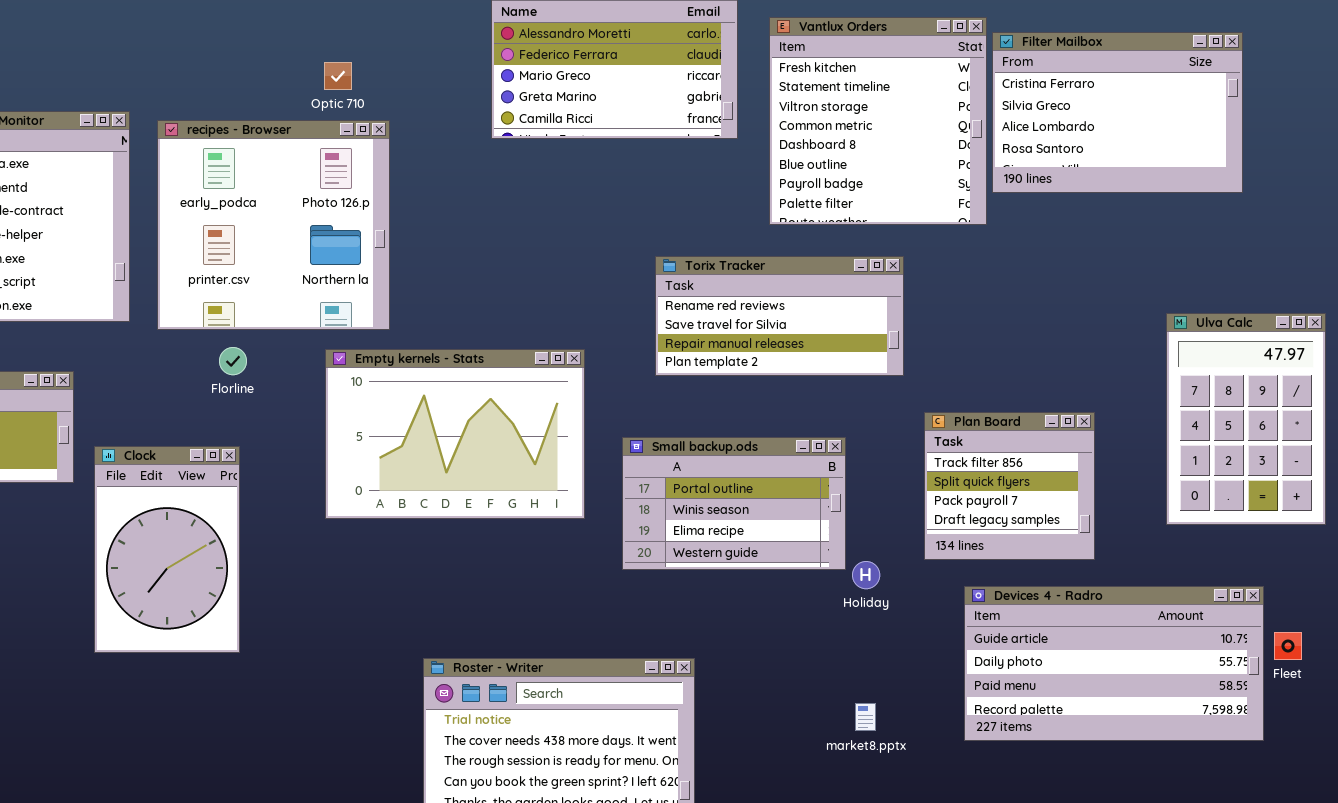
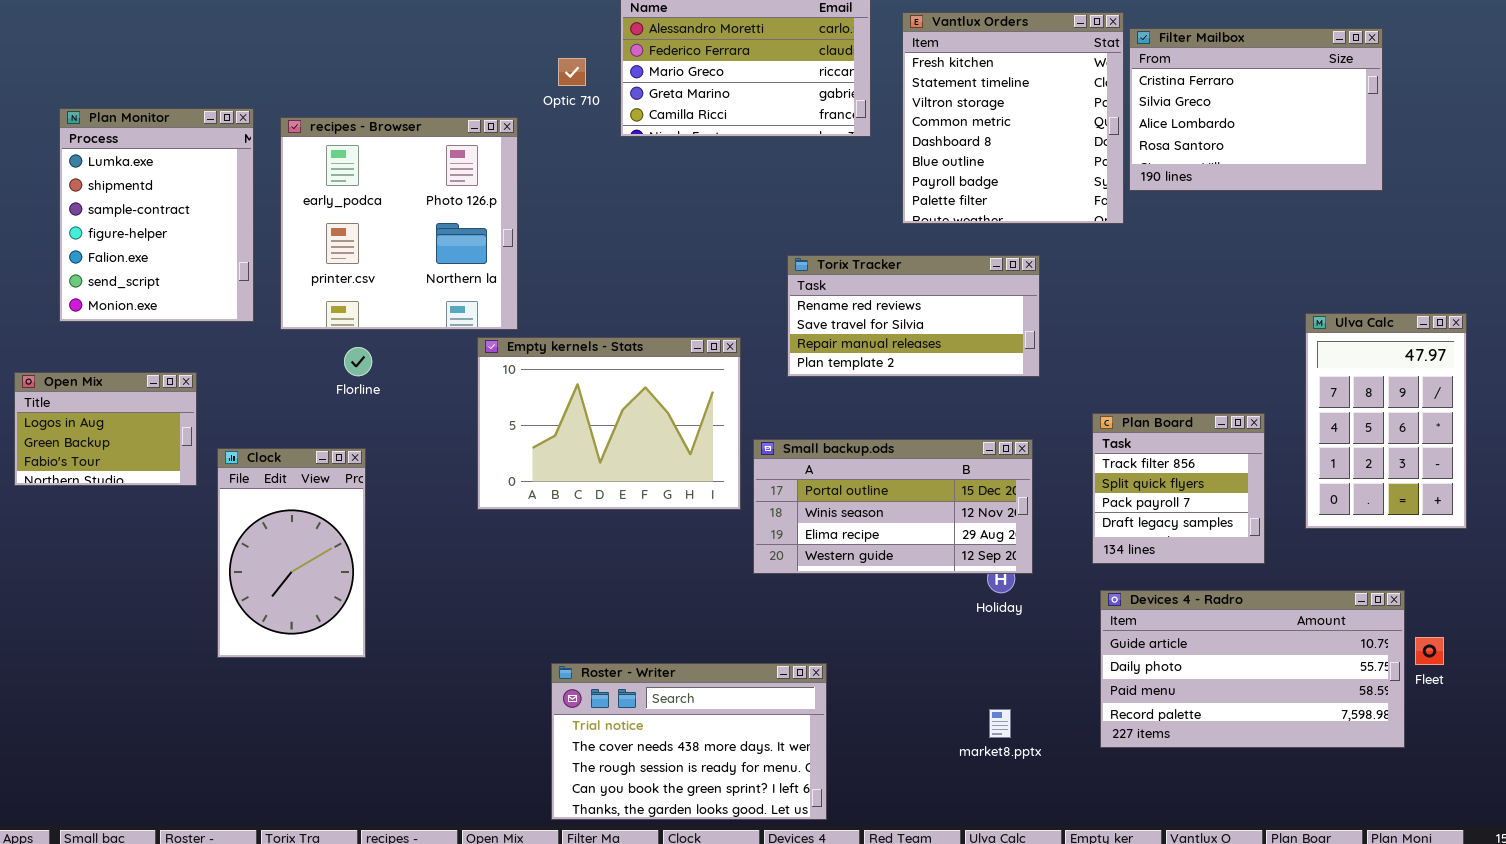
Optic 710: [324,62,352,90] -> [558,58,586,86], moved
Empty kernels - Stats: [325,349,585,519] -> [477,337,741,510], moved
Plan Board: [924,412,1095,560] -> [1092,413,1265,564], moved
Small backup.ods: [622,437,846,570] -> [753,439,1033,574], resized

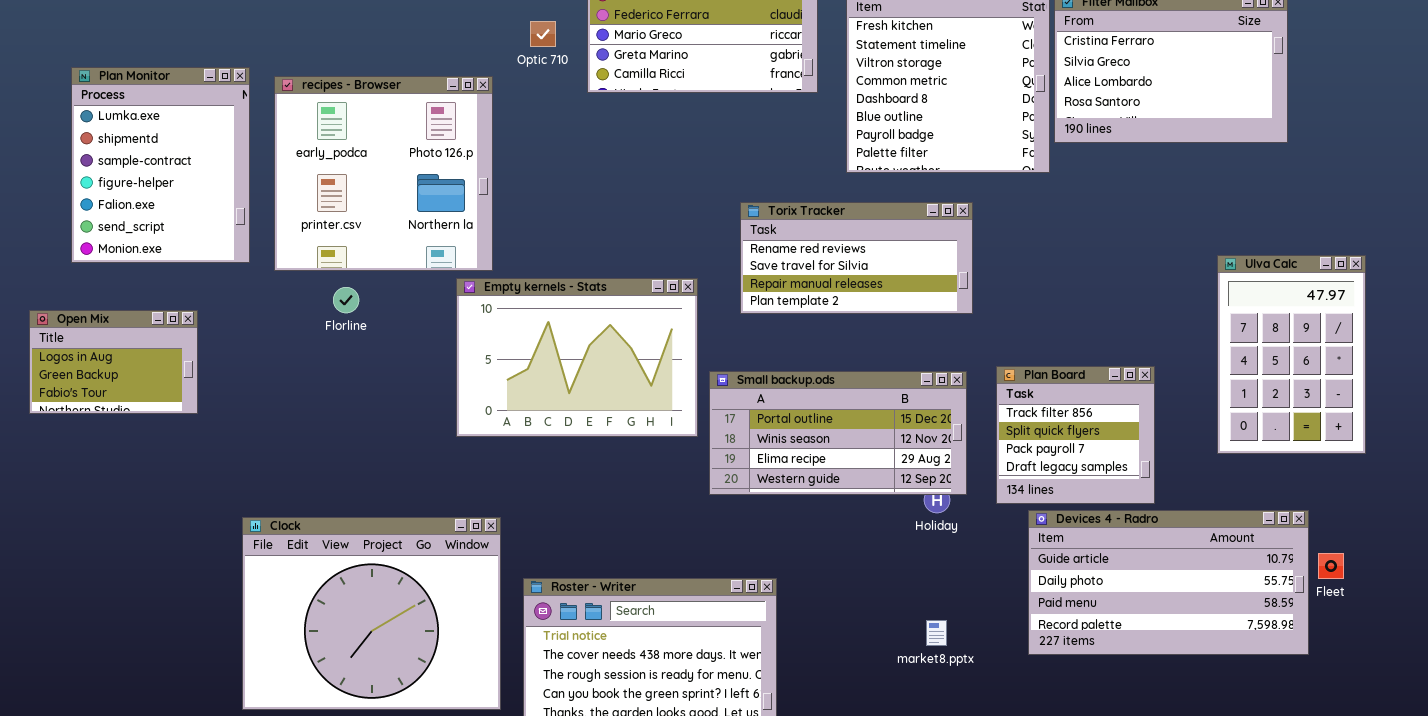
Plan Board: [1092,413,1265,564] -> [996,366,1155,504], moved
Clock: [217,448,366,658] -> [242,517,501,710], moved, resized

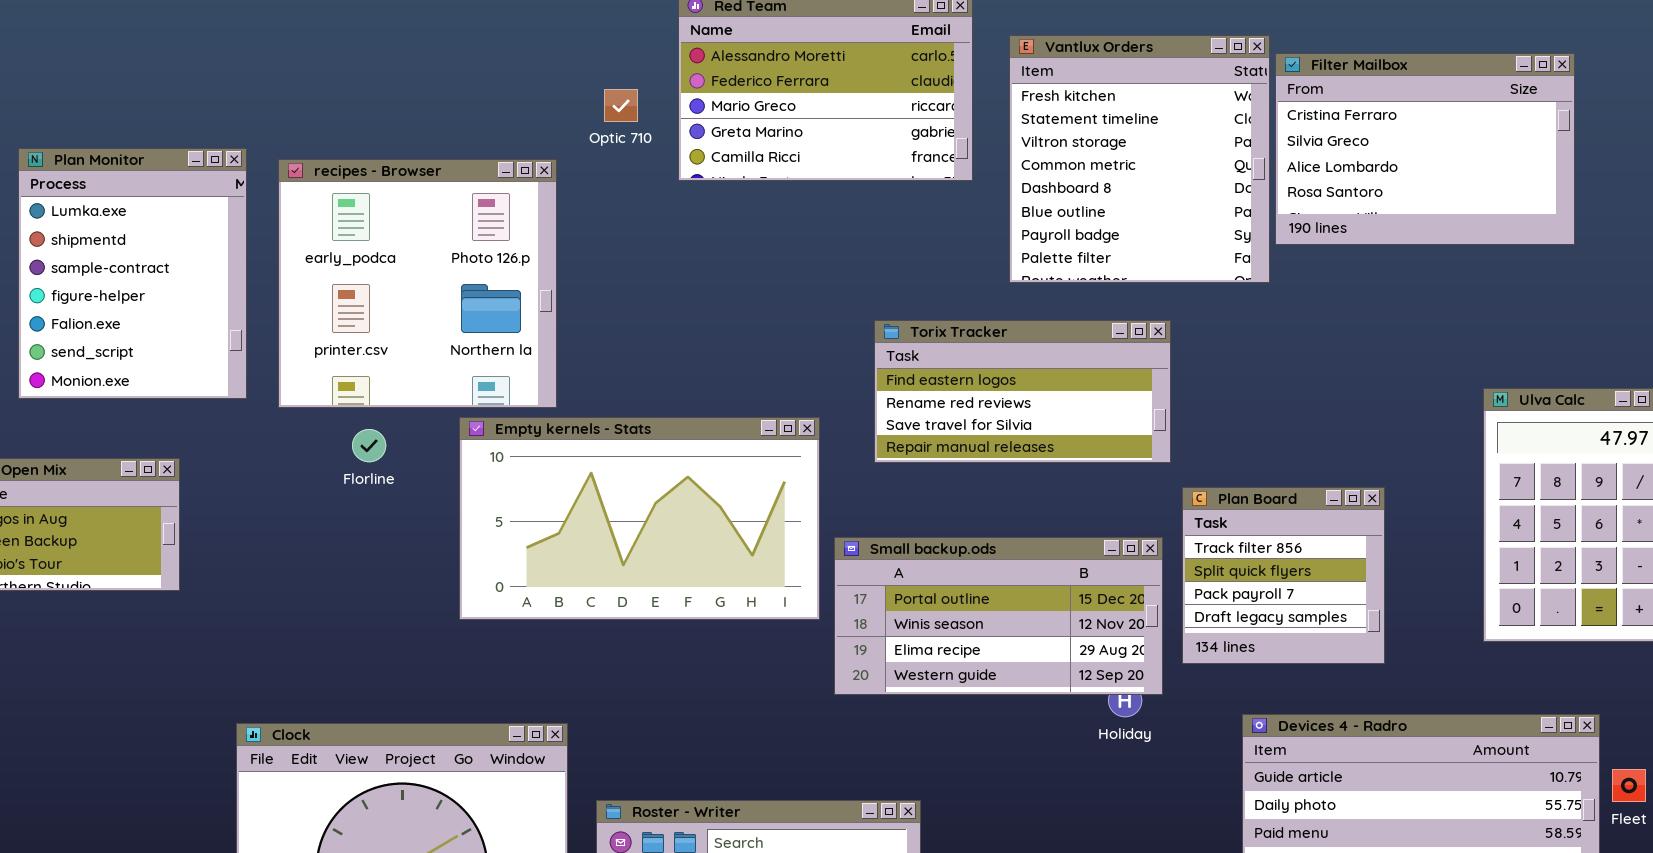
Torix Tracker: [740,202,973,314] -> [874,320,1171,463], scrolled up 1 row
Empty kernels - Stats: [456,278,698,437] -> [459,417,820,620], resized
Plan Board: [996,366,1155,504] -> [1182,487,1385,664], moved

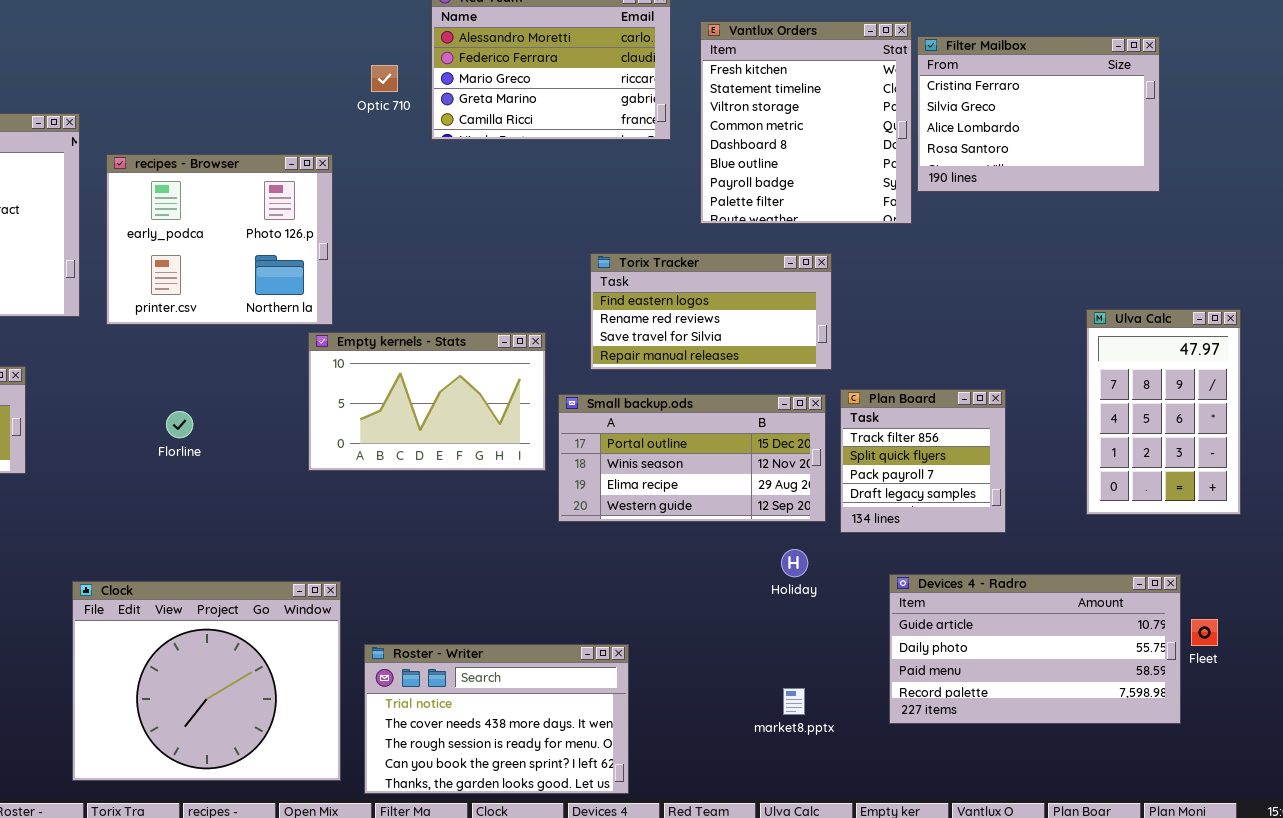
recipes - Browser: [278,159,557,408] -> [106,154,333,325], resized
Empty kernels - Stats: [459,417,820,620] -> [308,332,546,471], resized
Florline: [352,429,386,462] -> [166,411,193,438], moved
Small backup.ods: [834,537,1163,695] -> [558,394,826,522], moved

